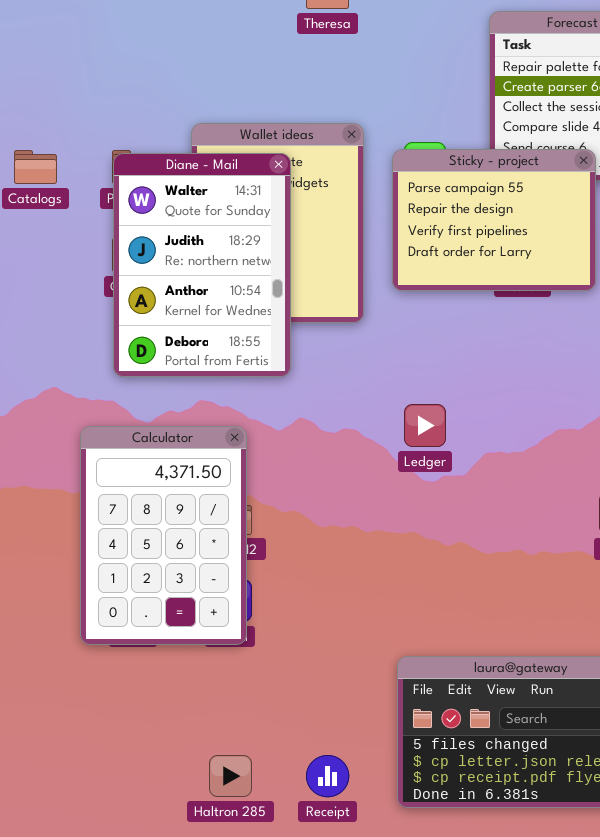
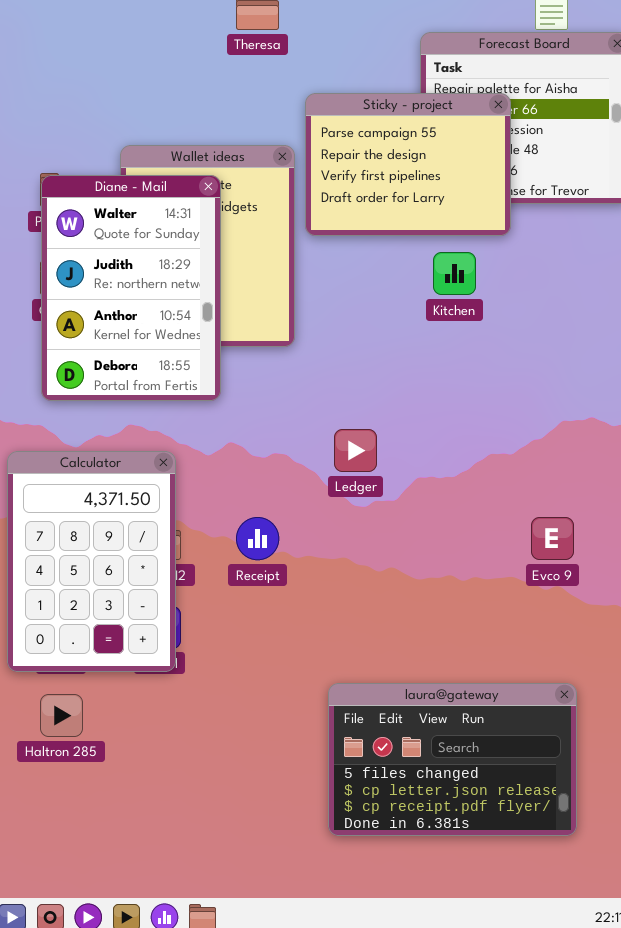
Sticky - project: [392,149,596,291] -> [305,93,511,236], moved
Haltron 285: [209,755,252,797] -> [40,694,83,737], moved
Receipt: [306,755,349,797] -> [236,517,279,560], moved

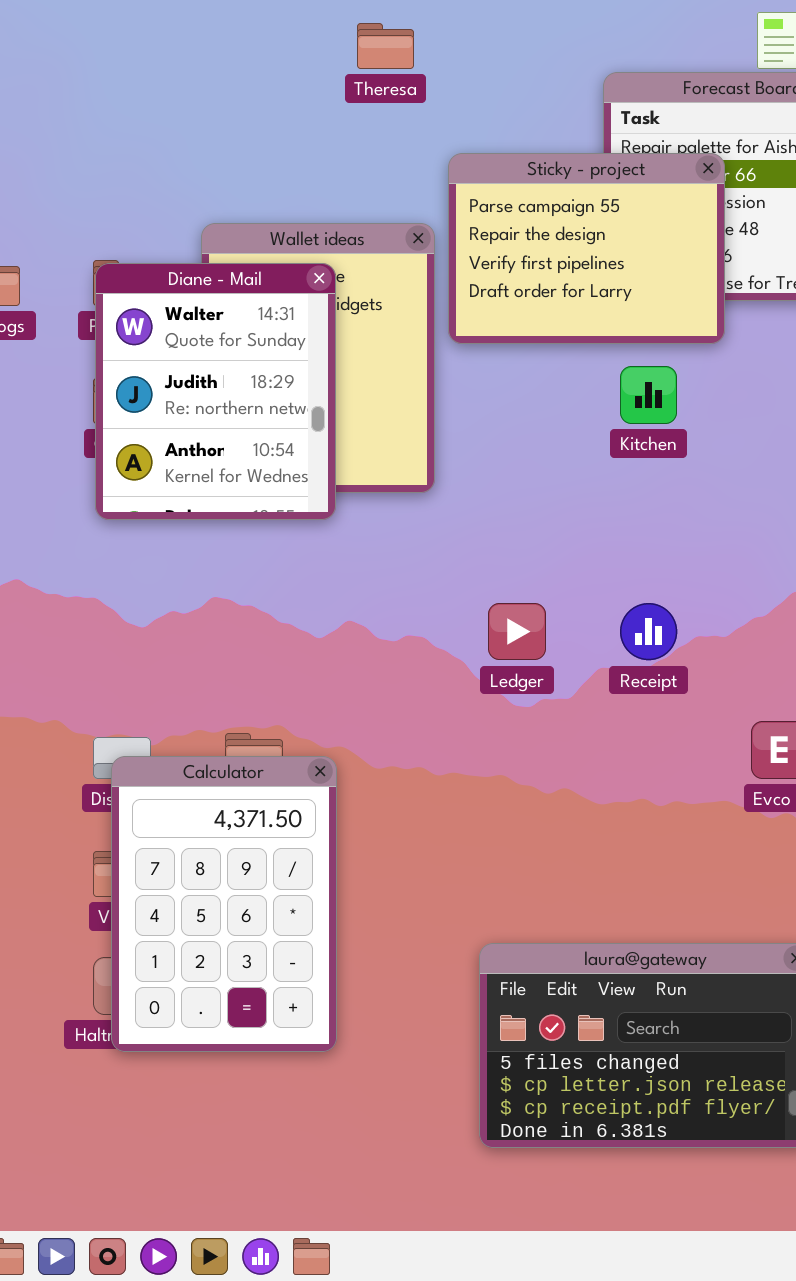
Diane - Mail: [41,175,221,401] -> [95,263,336,520], resized
Calculator: [7,451,176,672] -> [111,756,337,1052], moved
Receipt: [236,517,279,560] -> [620,603,677,660], moved

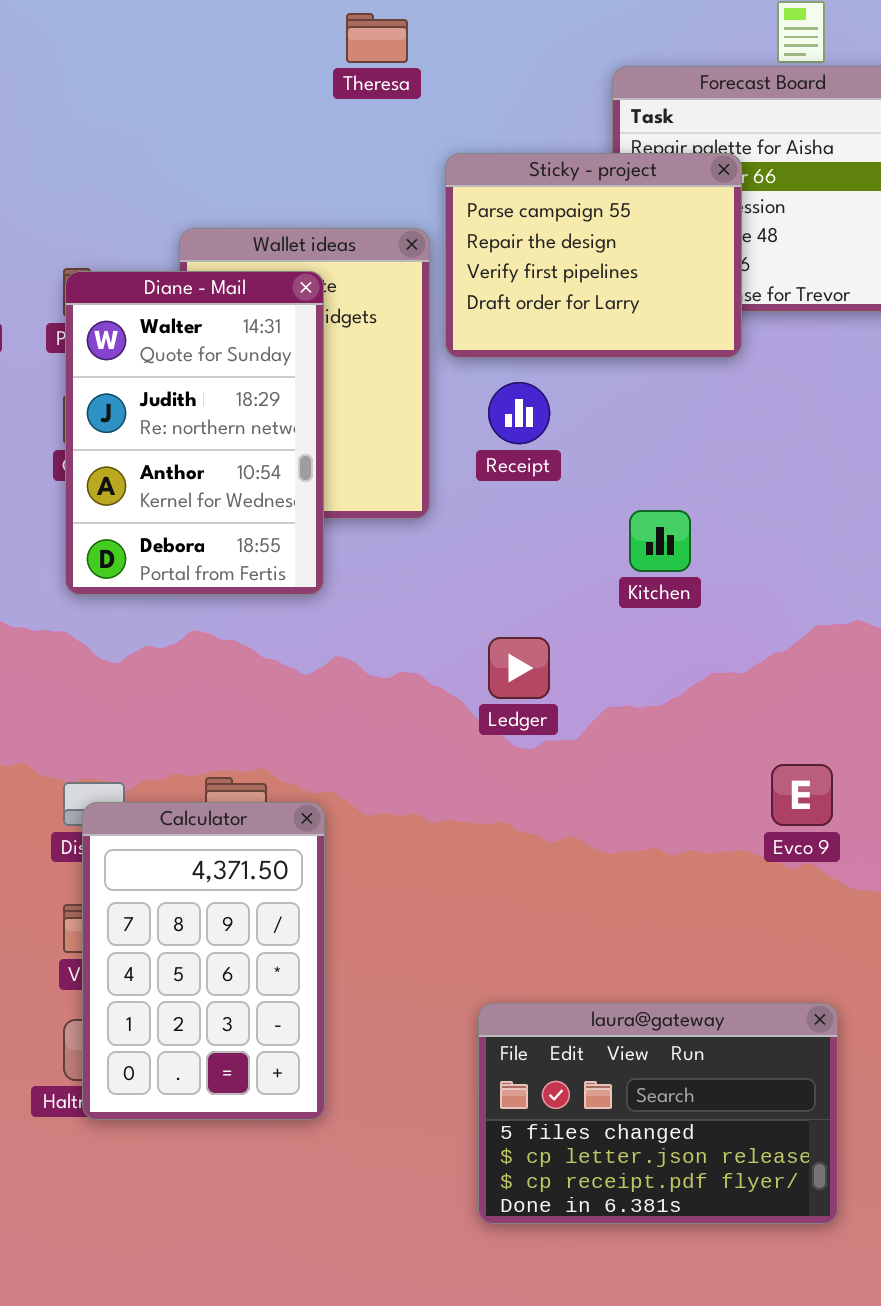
Diane - Mail: [95,263,336,520] -> [65,271,324,595], resized
Kitchen: [620,366,677,424] -> [629,510,691,572], moved
Receipt: [620,603,677,660] -> [488,382,550,444], moved

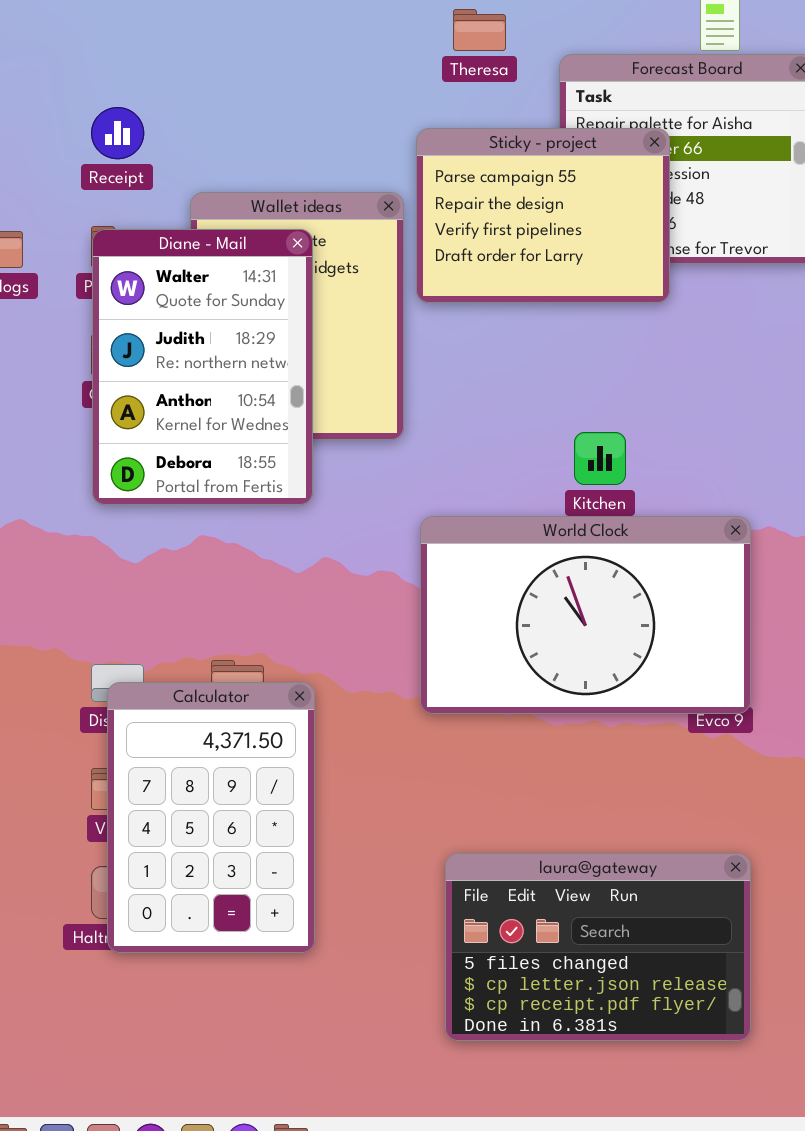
Theresa: [346,13,408,63] -> [453,9,506,51], moved
Receipt: [488,382,550,444] -> [91,107,144,159], moved
World Clock: none -> [420,516,751,714], opened

